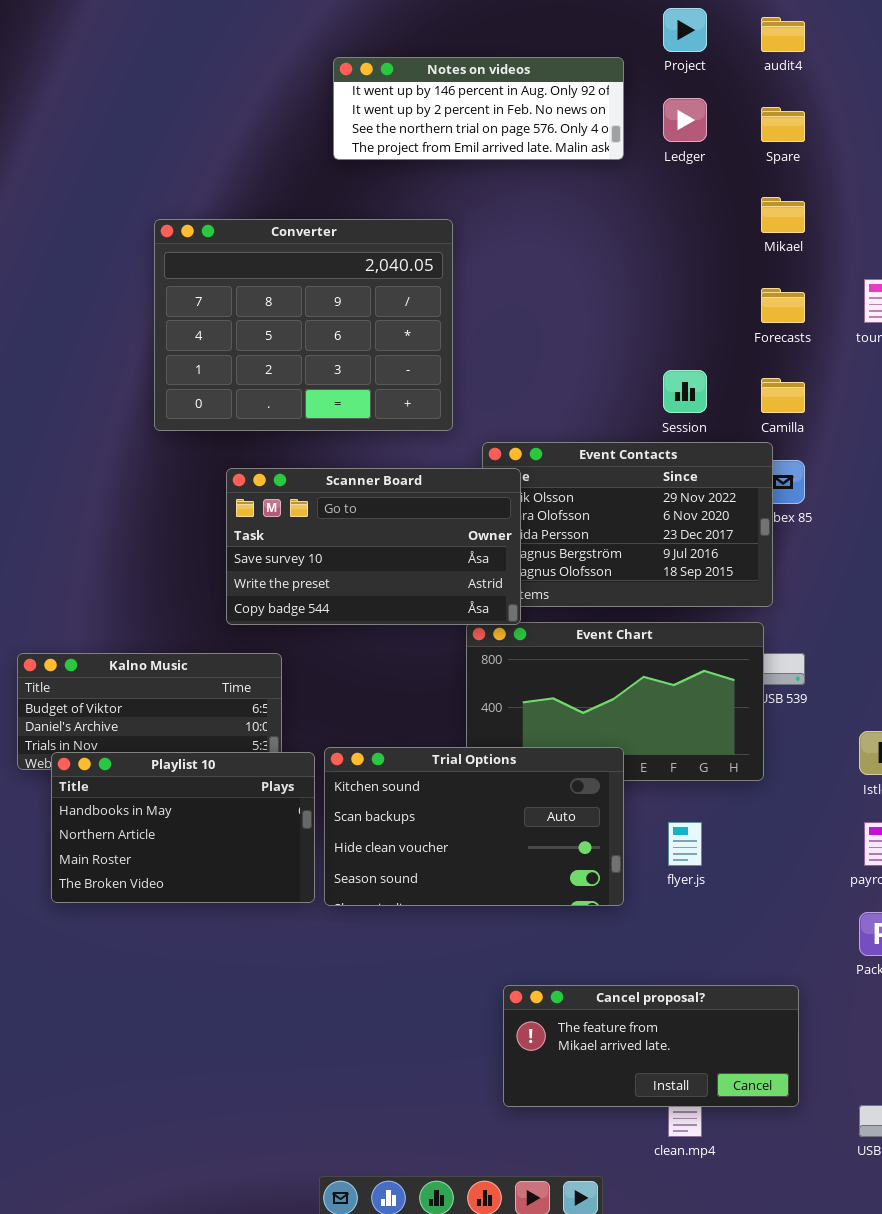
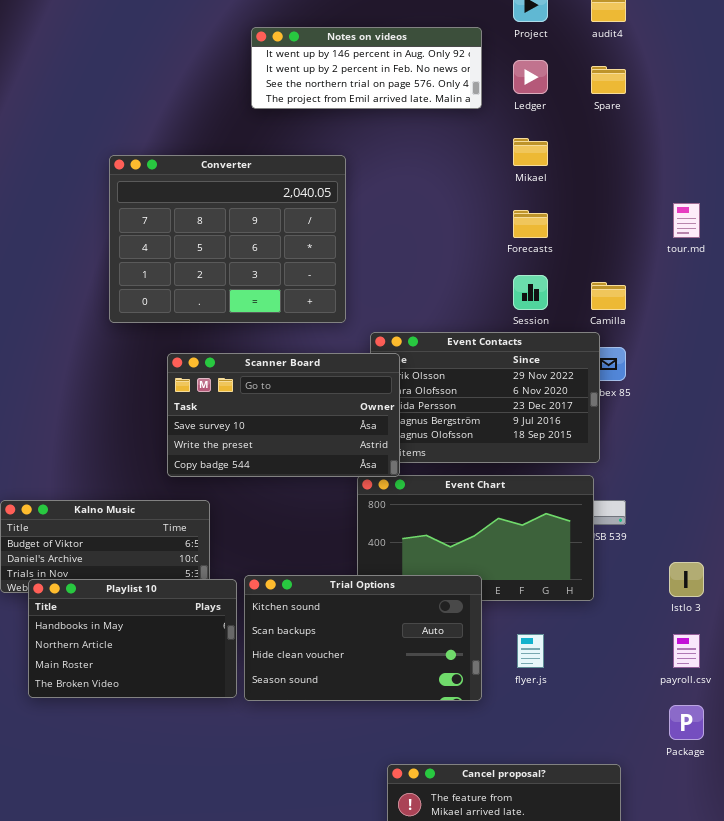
Mikael: [761,197,805,233] -> [513,138,548,166], moved
Forecasts: [761,288,805,323] -> [513,210,548,238], moved

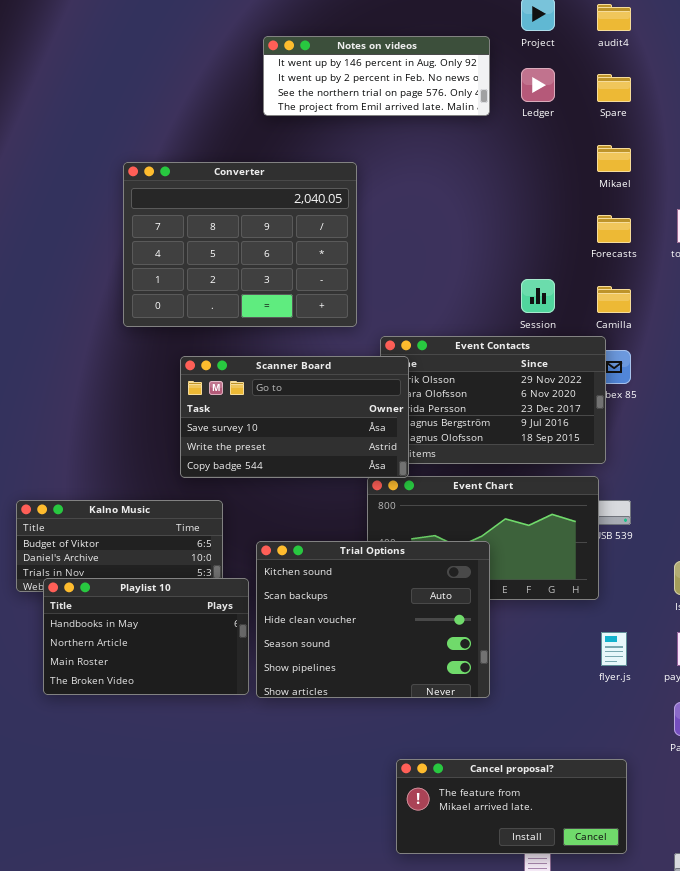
Mikael: [513,138,548,166] -> [597,145,631,172], moved
Forecasts: [513,210,548,238] -> [597,215,631,243], moved
Trial Options: [244,575,482,701] -> [256,541,490,698], resized
flyer.js: [517,634,544,668] -> [601,632,627,666], moved

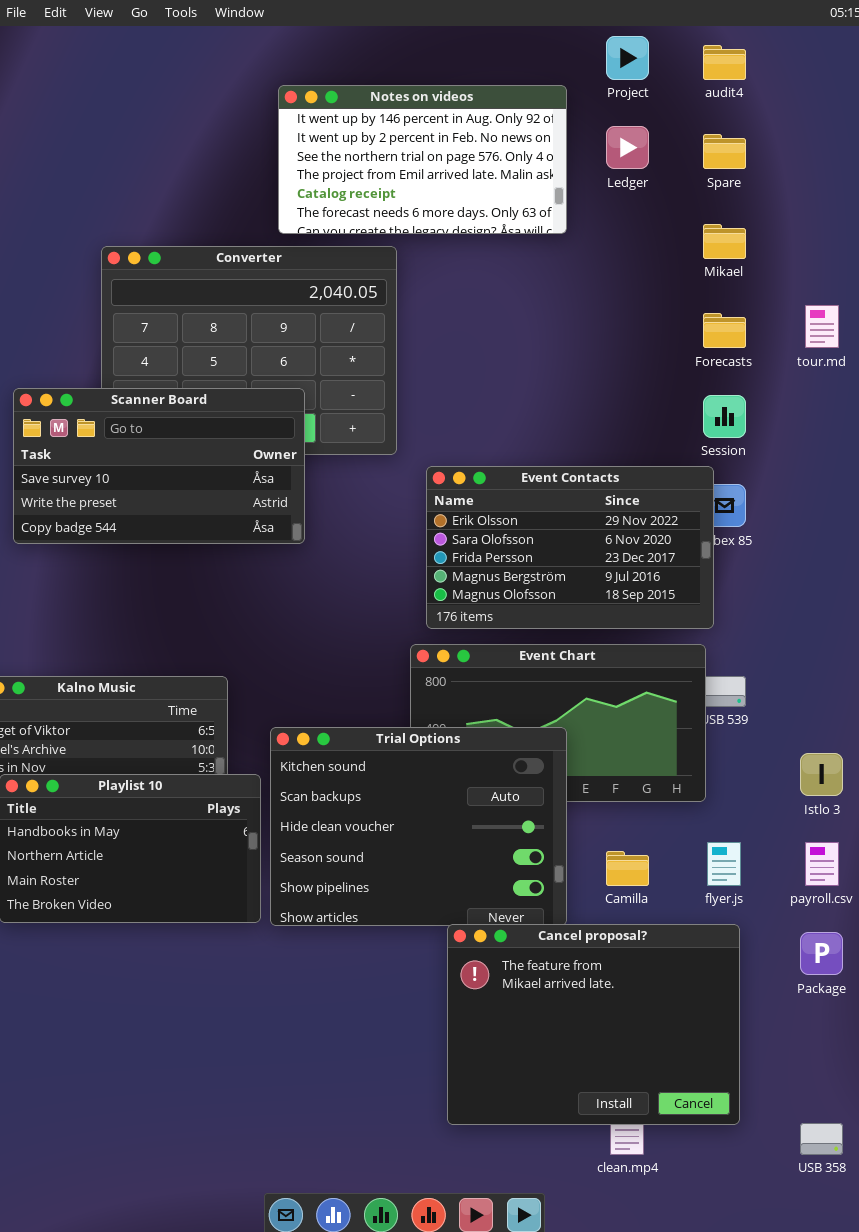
Notes on videos: [263,36,490,116] -> [278,85,567,234], resized
Session: [521,279,555,313] -> [703,395,746,438], moved
Camilla: [597,286,631,313] -> [606,851,649,886], moved
Scanner Board: [180,356,409,478] -> [13,388,305,544], moved
Cancel proposal?: [396,759,627,854] -> [447,924,740,1125], resized

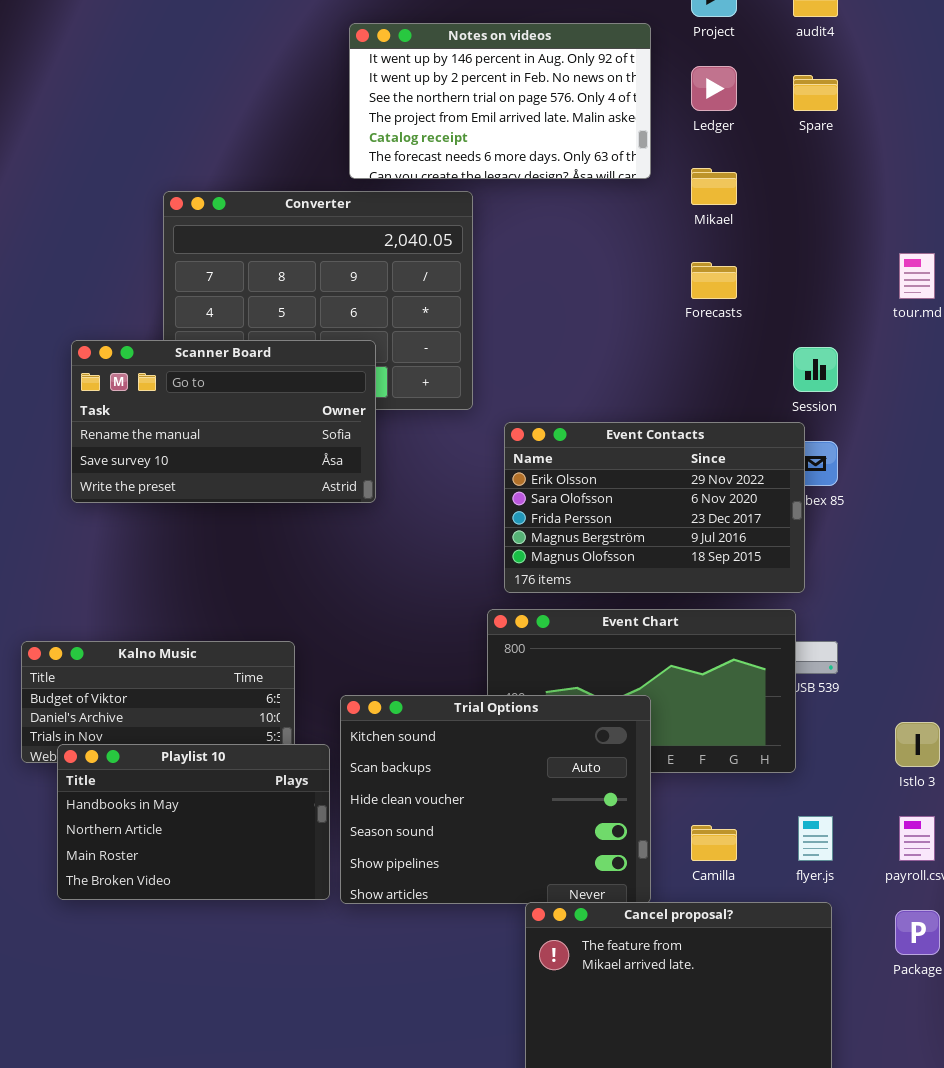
Mikael: [703,224,746,259] -> [691,168,737,205], moved
Forecasts: [703,313,746,348] -> [691,262,737,299], moved
Scanner Board: [13,388,305,544] -> [71,340,376,503], scrolled up 1 row

